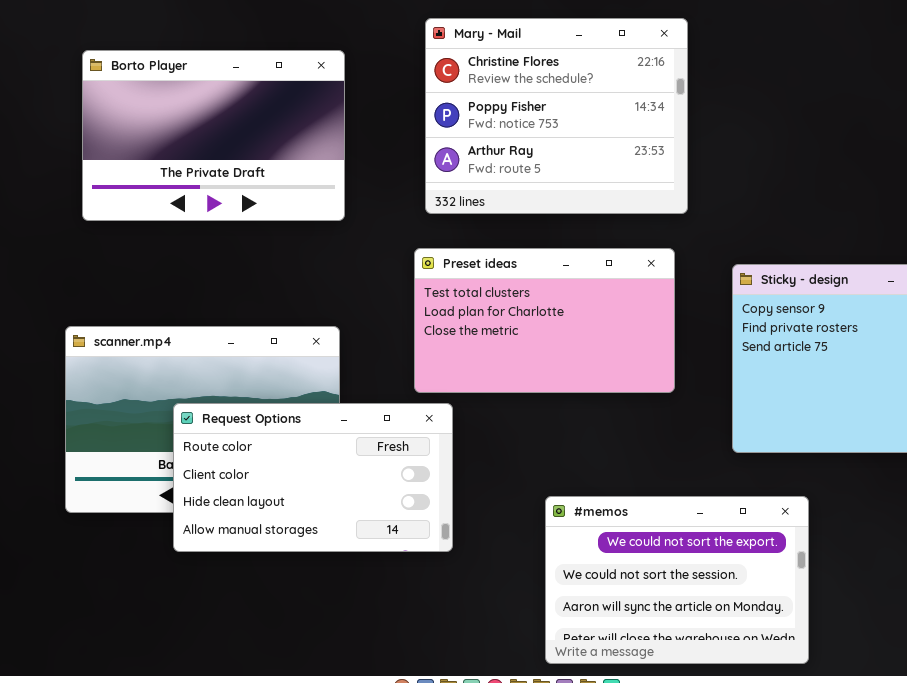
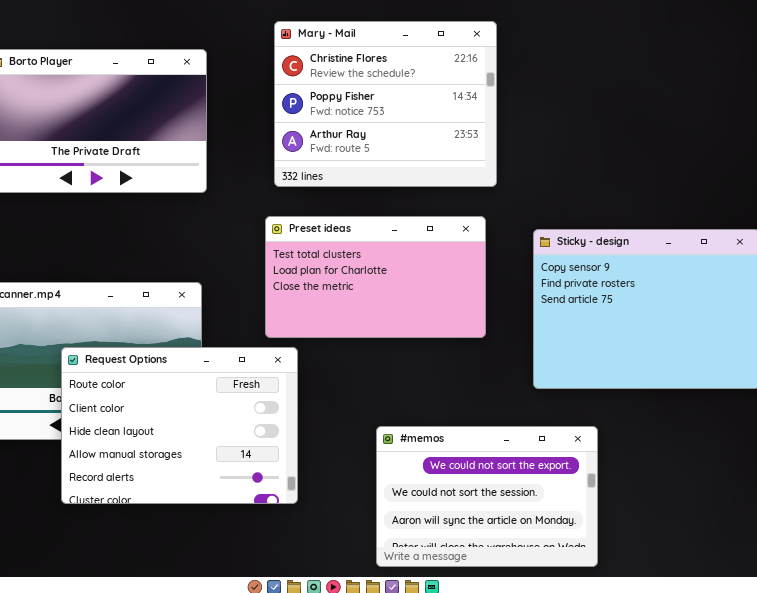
Request Options: [173,403,453,552] -> [61,347,298,504], resized

